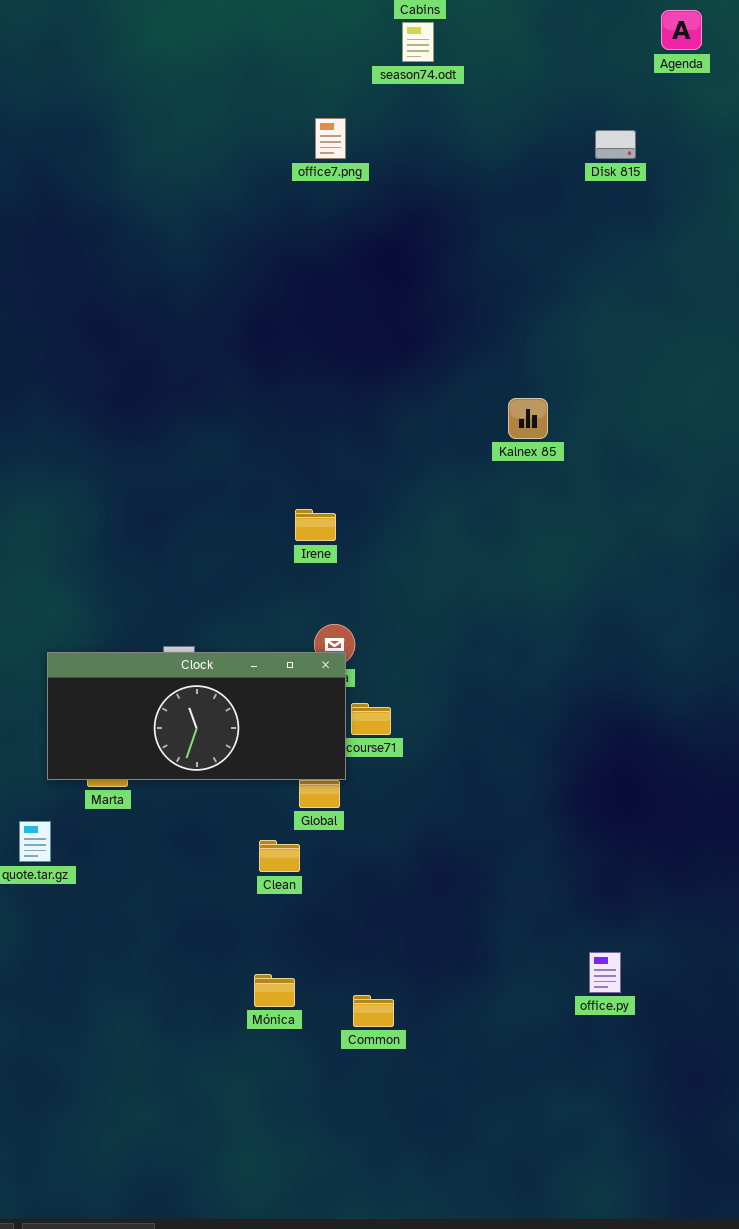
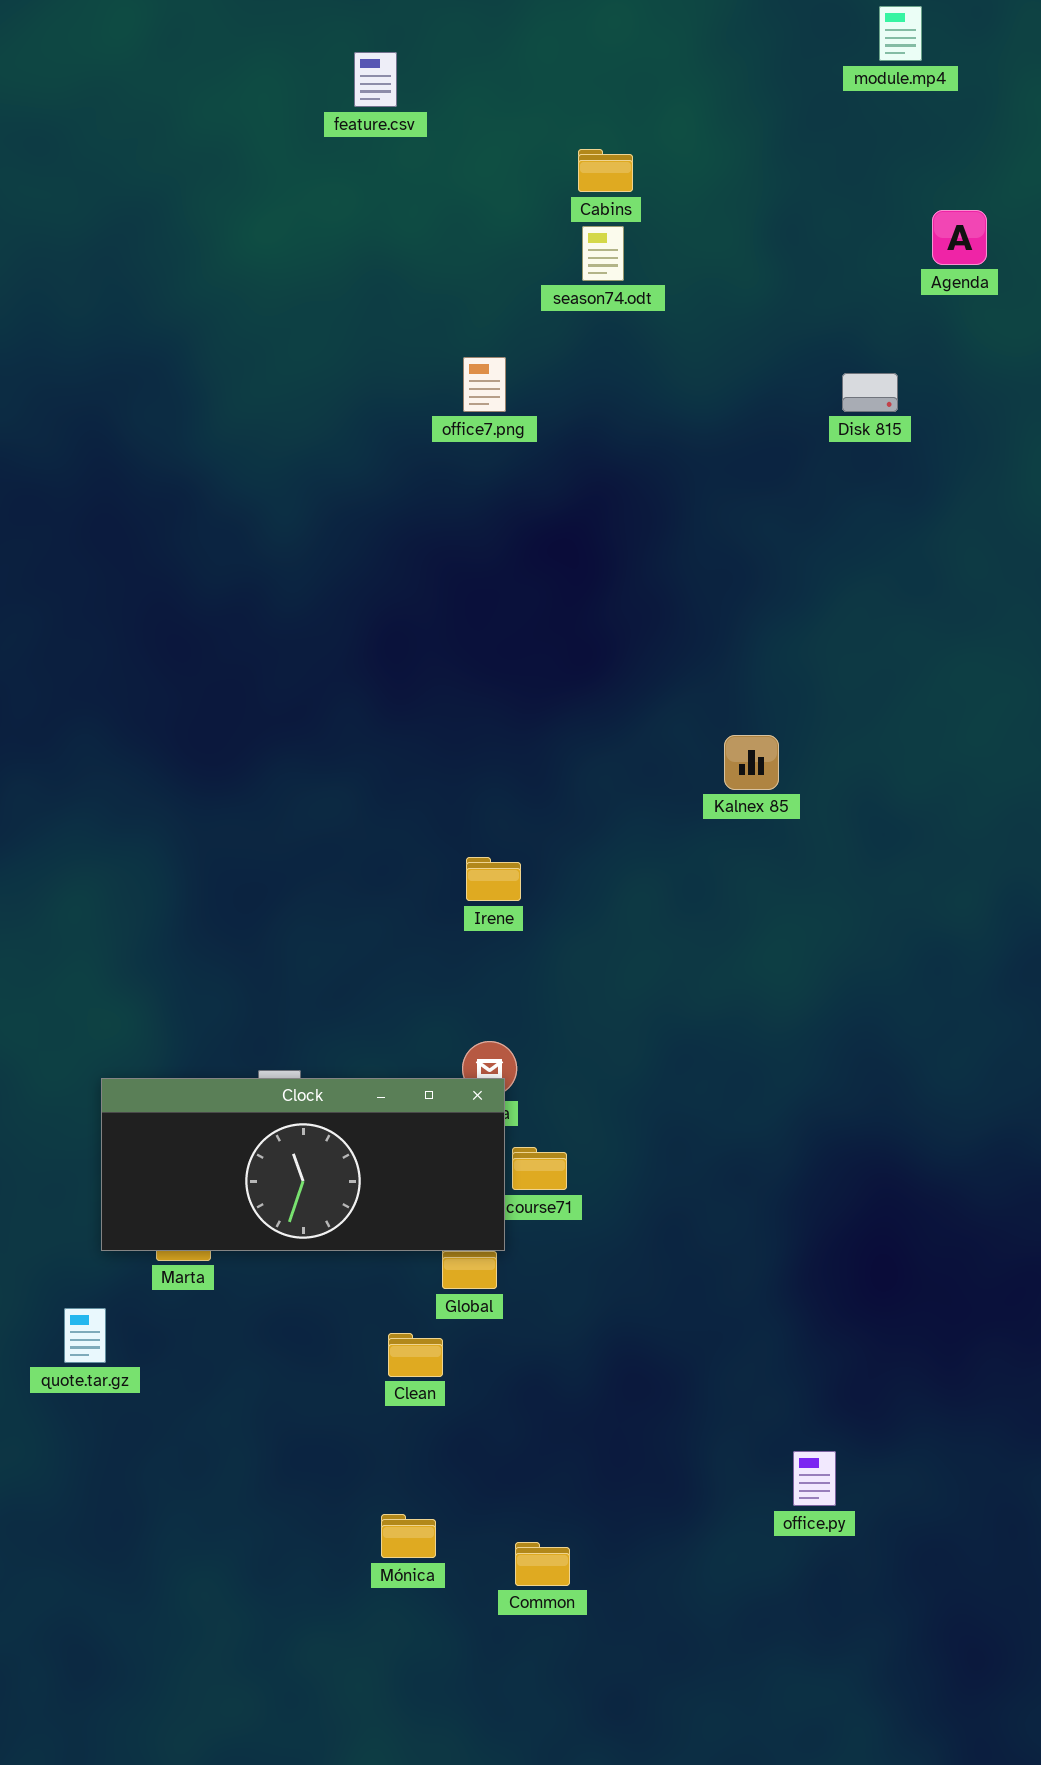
Irene: [295,509,336,541] -> [466,857,521,901], moved
office.py: [589,952,621,993] -> [793,1451,836,1506], moved

